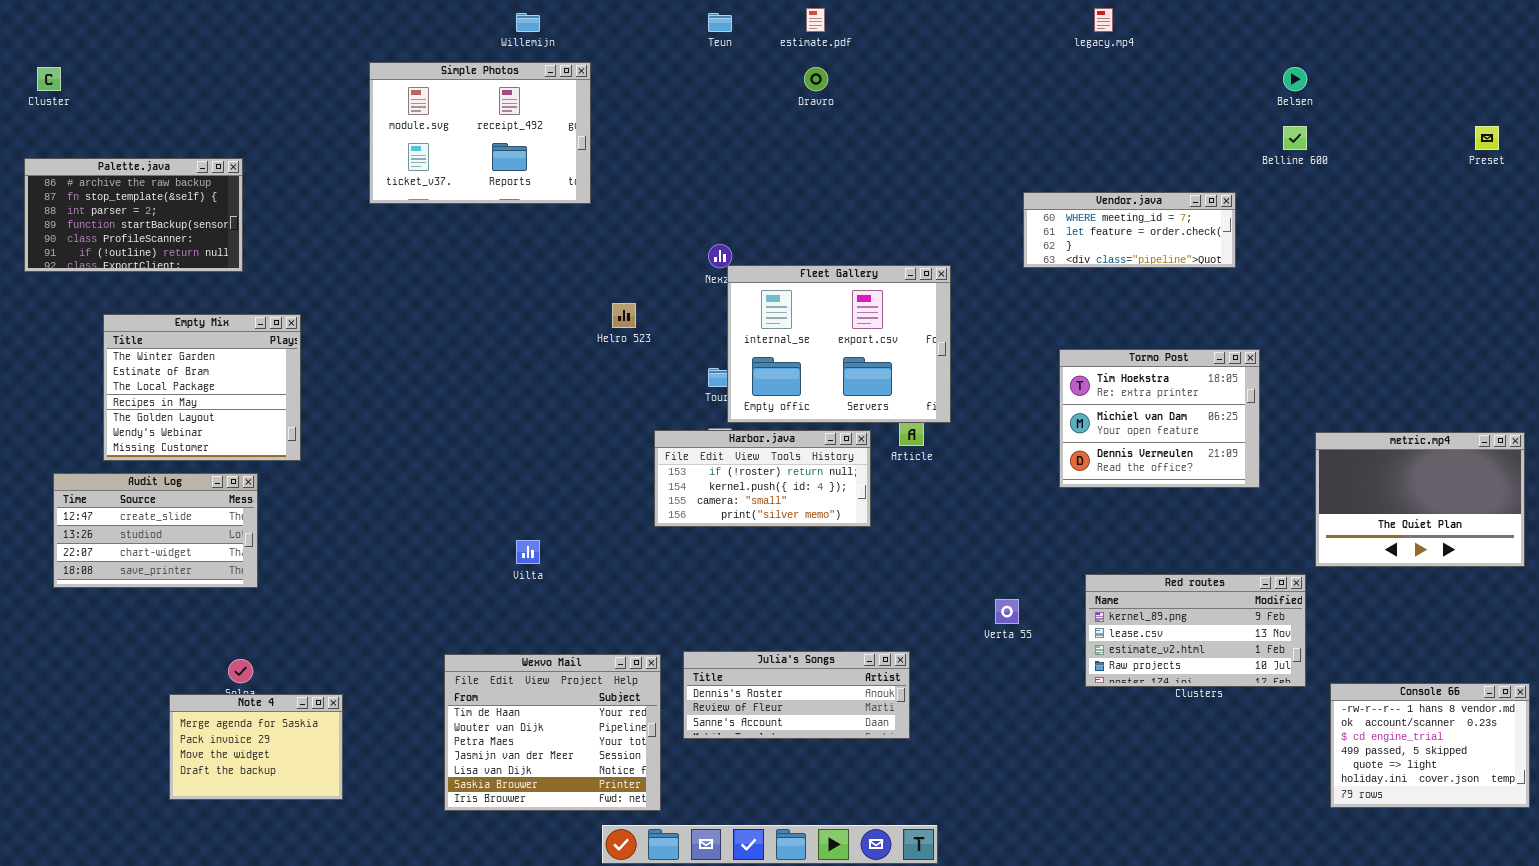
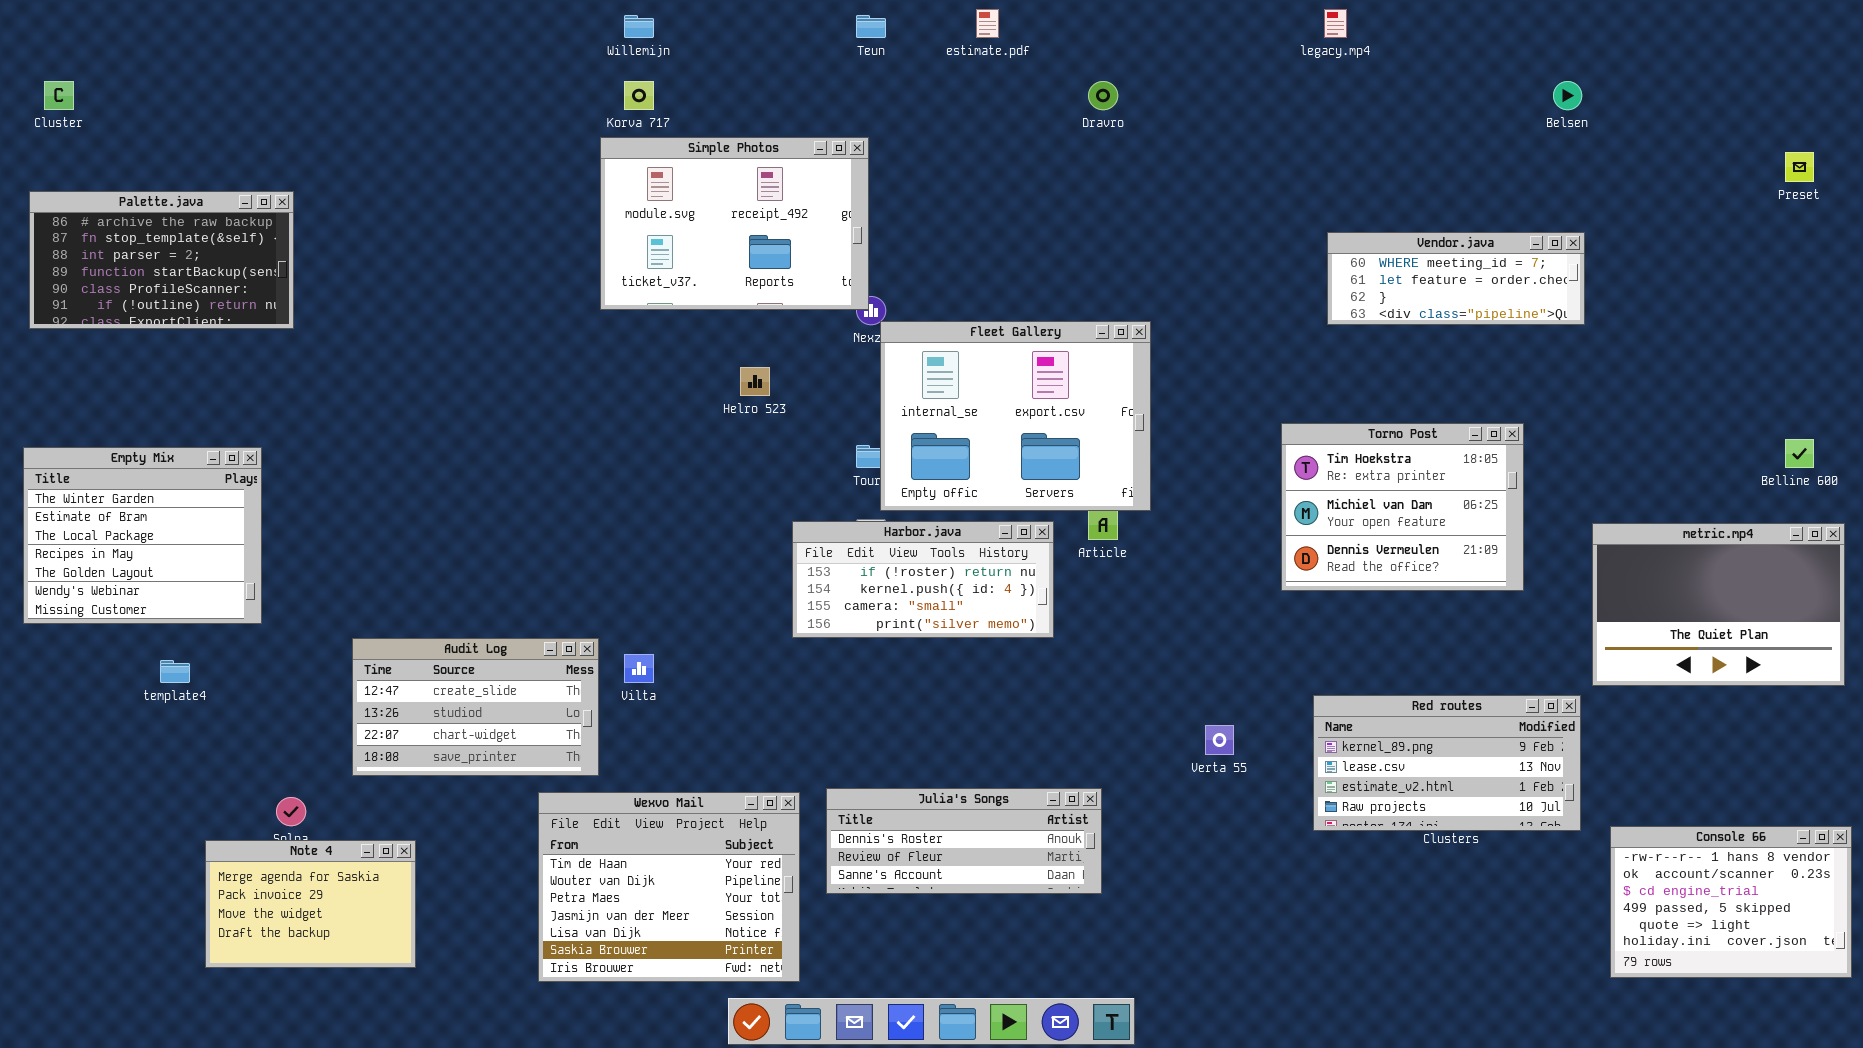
Simple Photos: [369,62,591,204] -> [600,137,869,310], moved
Dravro: [804,67,828,91] -> [1088,81,1118,110], moved
Belline 600: [1283,126,1307,150] -> [1785,439,1814,468], moved
Vendor.java: [1023,192,1236,268] -> [1327,232,1585,325], moved
Empty Mix: [103,314,301,461] -> [23,447,262,624], moved
Audit Log: [53,473,258,588] -> [352,638,599,776], moved

